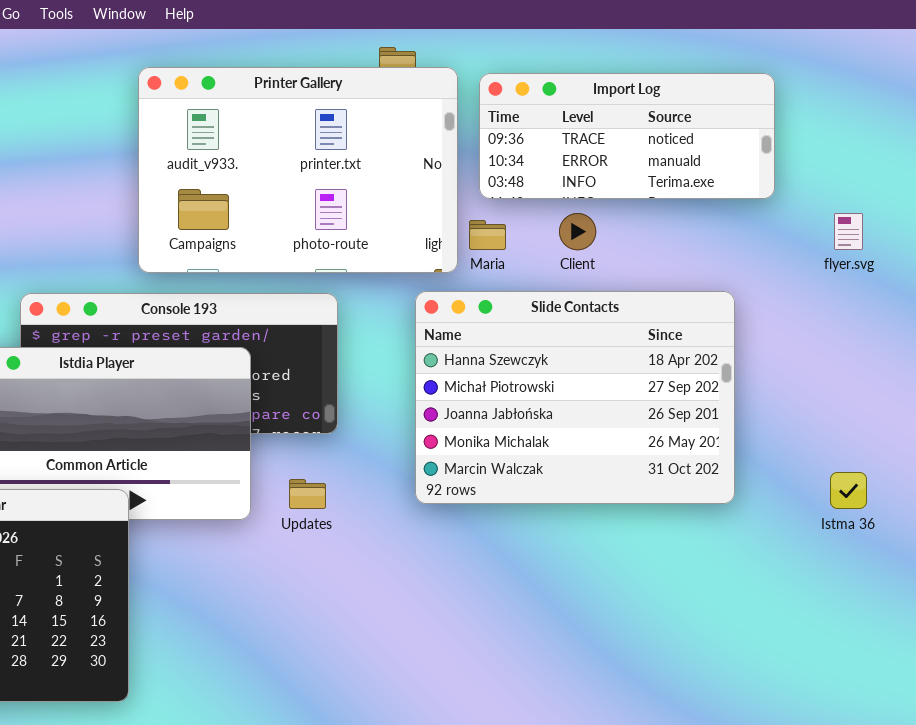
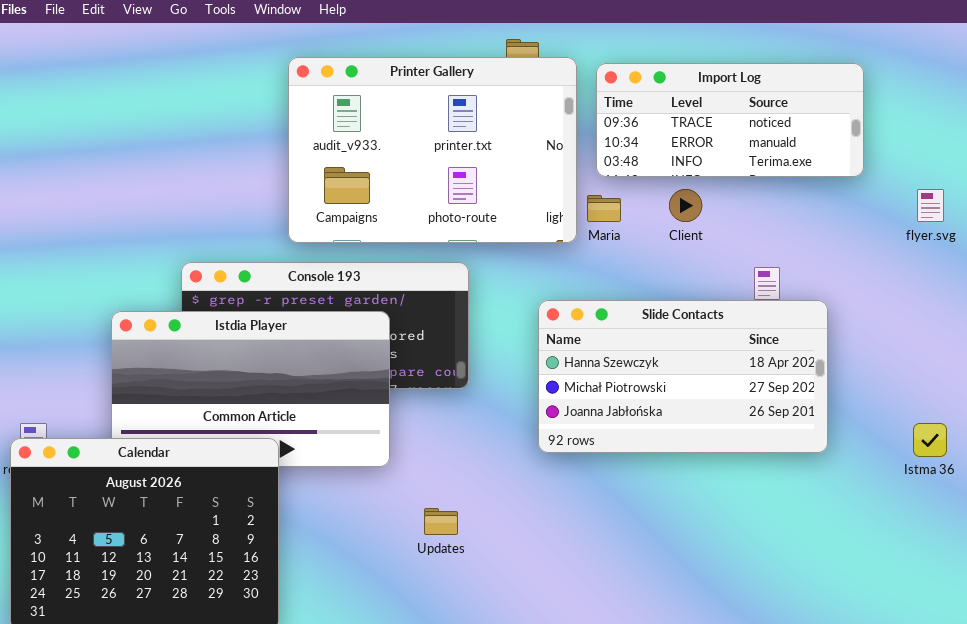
Slide Contacts: [415,291,735,504] -> [538,300,828,453], resized
Updates: [289,479,326,509] -> [424,508,458,535], moved

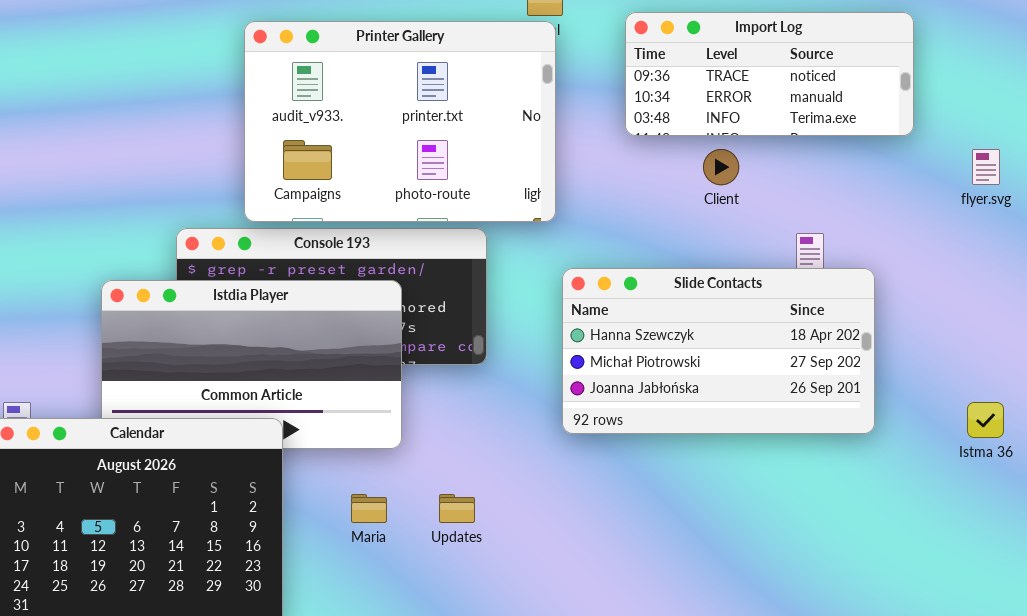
Printer Gallery: [288,57,577,243] -> [244,21,556,222], moved
Maria: [587,195,621,222] -> [351,494,387,523], moved

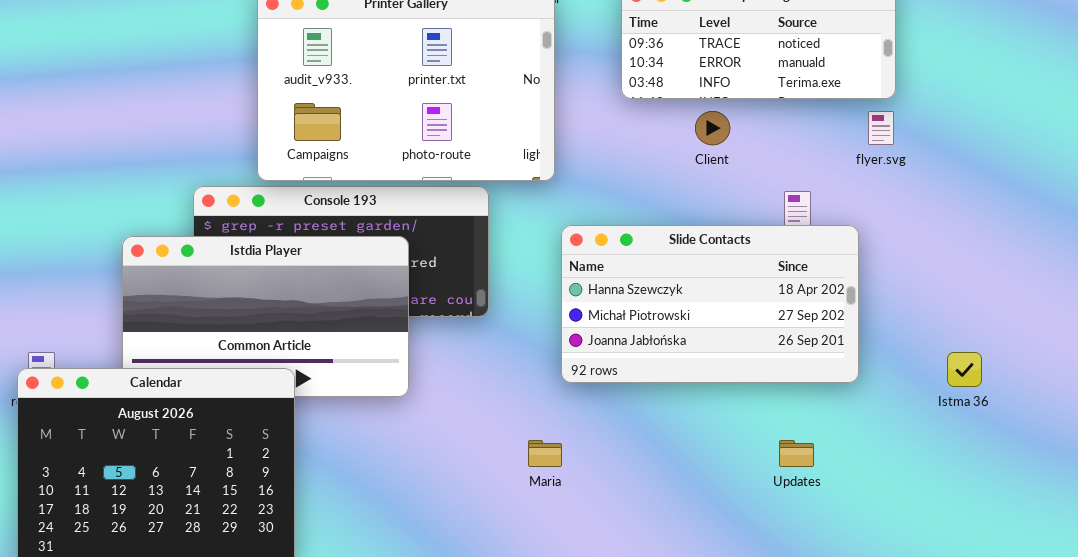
flyer.svg: [972,149,1000,185] -> [868,111,894,145], moved
Maria: [351,494,387,523] -> [528,440,562,467], moved
Updates: [439,494,475,523] -> [779,440,814,467], moved

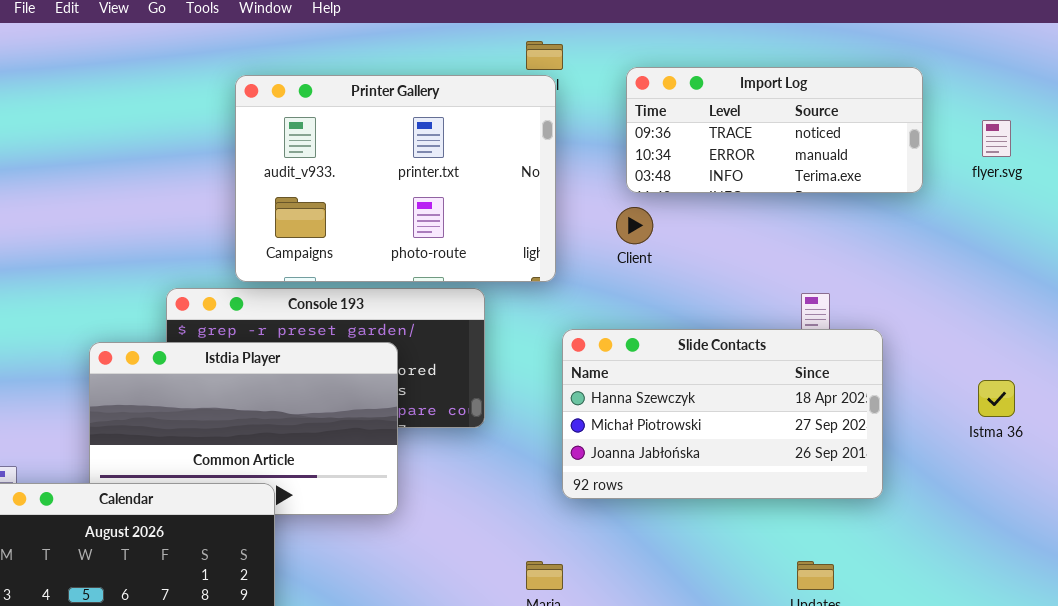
Client: [695,111,730,145] -> [616,207,653,244], moved
flyer.svg: [868,111,894,145] -> [982,120,1011,157], moved
Istma 36: [947,352,982,387] -> [978,380,1015,417], moved

